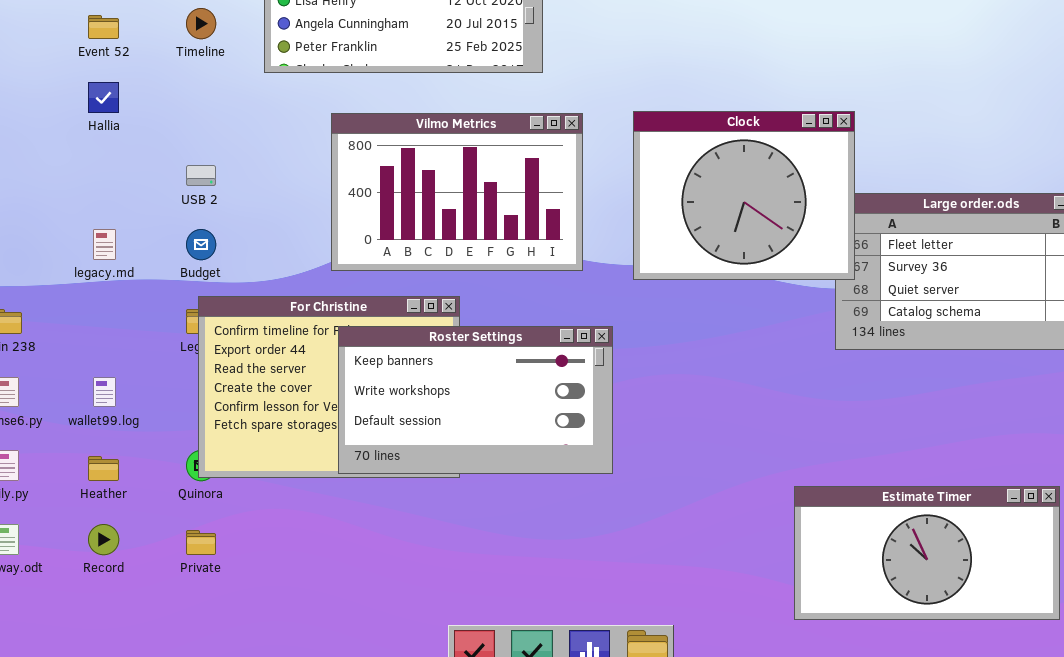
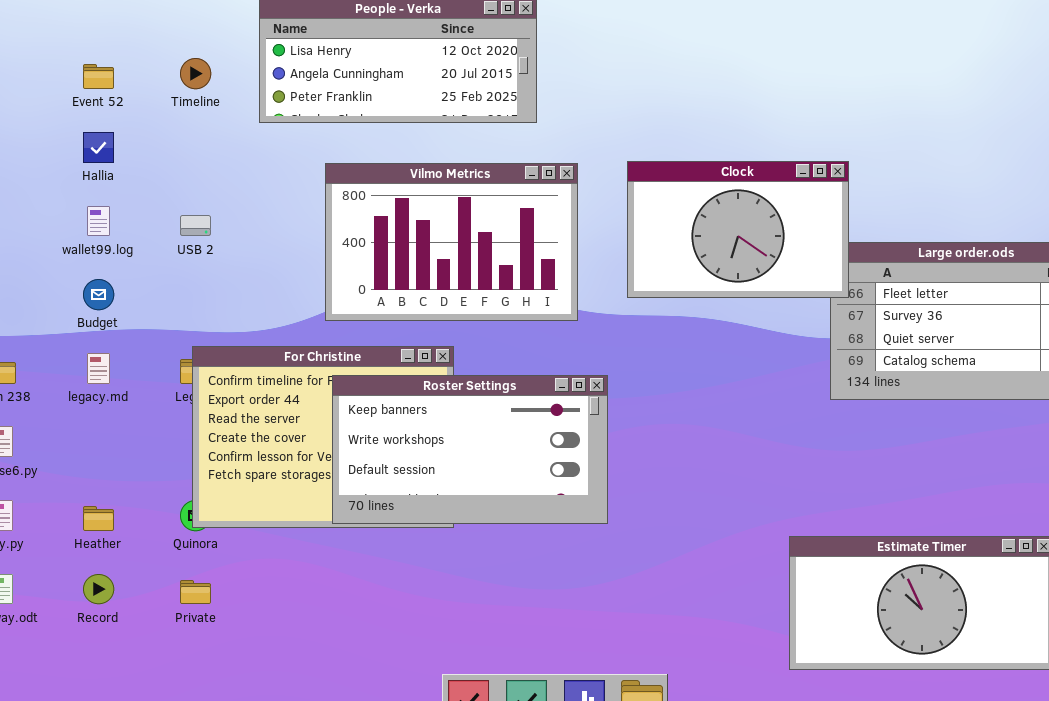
Clock: [633,111,855,280] -> [627,161,849,298], resized
legacy.md: [93,229,116,260] -> [87,353,110,384], moved
Budget: [186,229,216,260] -> [83,279,114,310], moved
wallet99.log: [93,377,116,407] -> [87,206,110,236], moved

